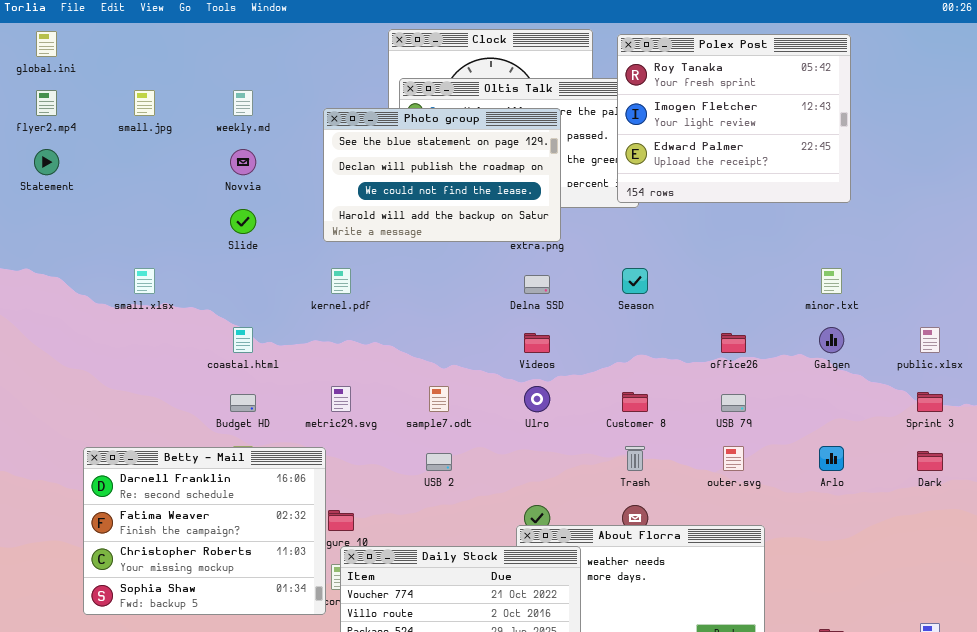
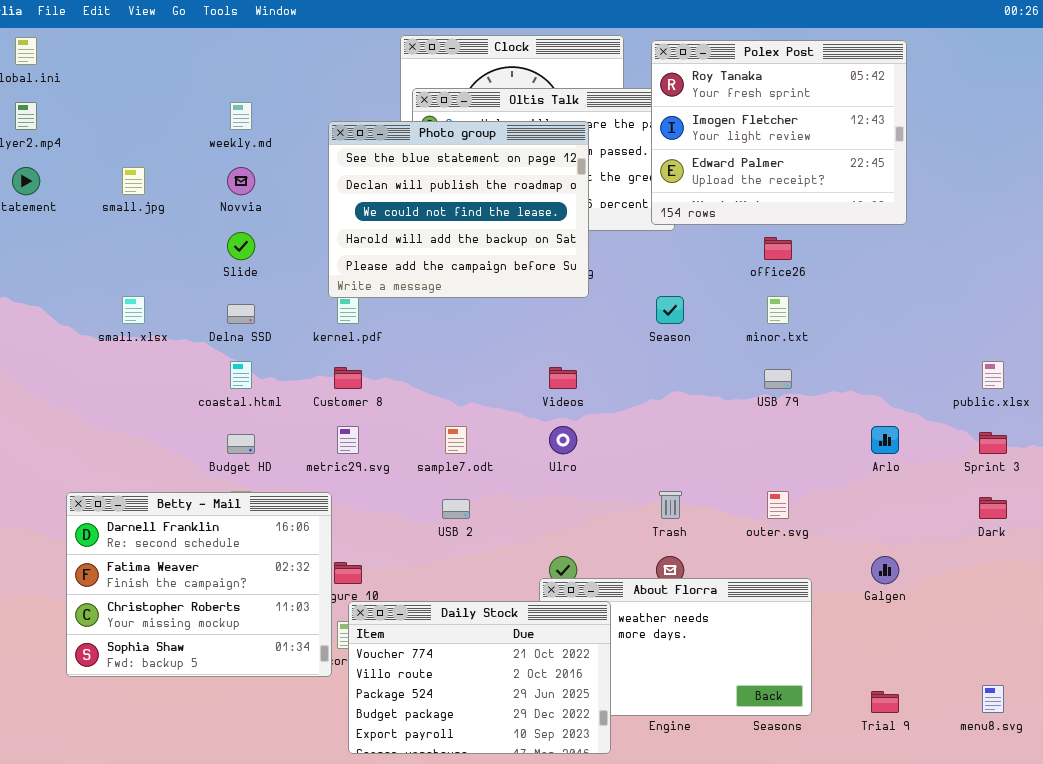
small.jpg: [134,90,155,116] -> [122,167,145,195], moved
Photo group: [323,108,561,242] -> [328,121,589,298], resized
minor.txt: [821,268,842,294] -> [767,296,789,324], moved
Delna SSD: [524,275,550,294] -> [227,304,255,324], moved
Galgen: [819,327,844,353] -> [871,556,899,584], moved
office26: [721,333,746,353] -> [764,237,792,260], moved
Customer 8: [622,392,648,412] -> [334,367,362,389], moved
USB 79: [721,394,746,412] -> [764,369,792,389], moved
Arlo: [819,446,844,471] -> [871,426,899,454], moved

